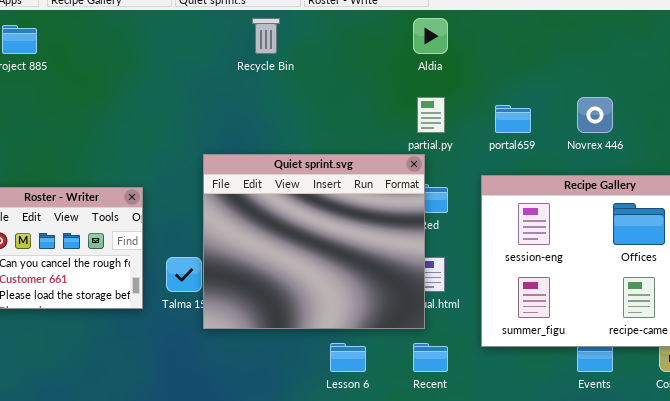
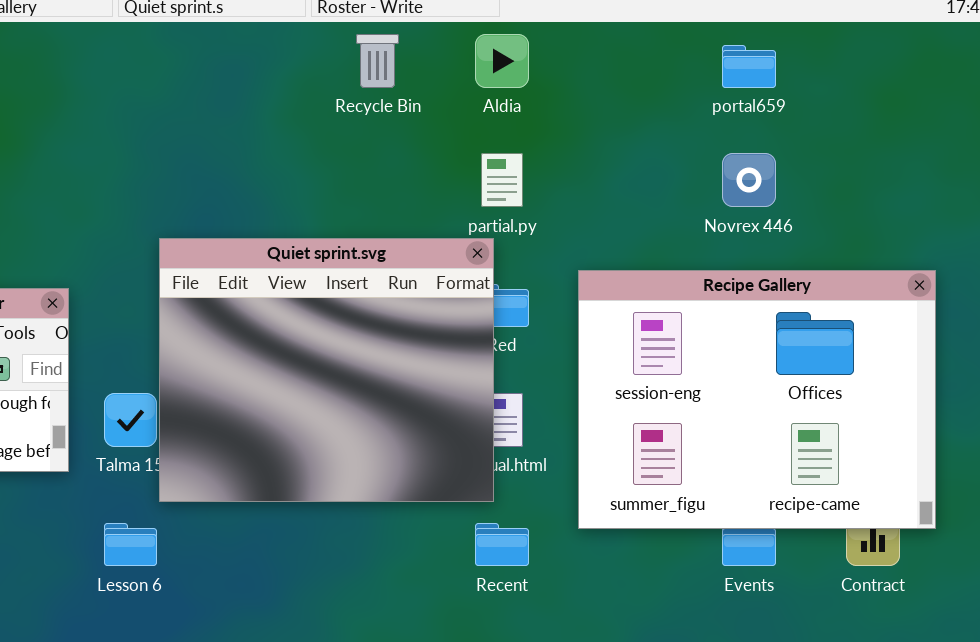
Recycle Bin: [252,18,280,54] -> [356,34,399,88], moved
portal659: [495,105,531,133] -> [722,45,776,88], moved
Lesson 6: [330,343,366,372] -> [104,523,157,566], moved

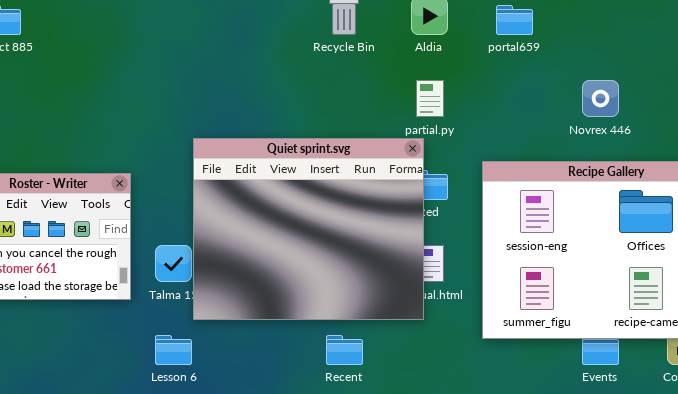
portal659: [722,45,776,88] -> [496,5,533,35], moved
Recent: [475,523,529,566] -> [326,335,363,365], moved

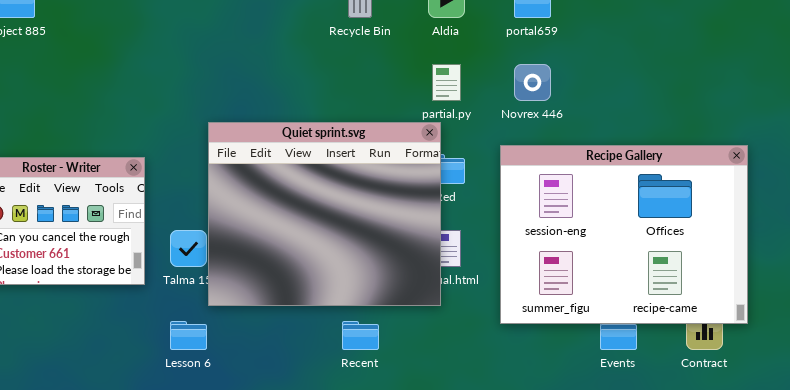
Novrex 446: [582,80,619,117] -> [514,64,551,101], moved

